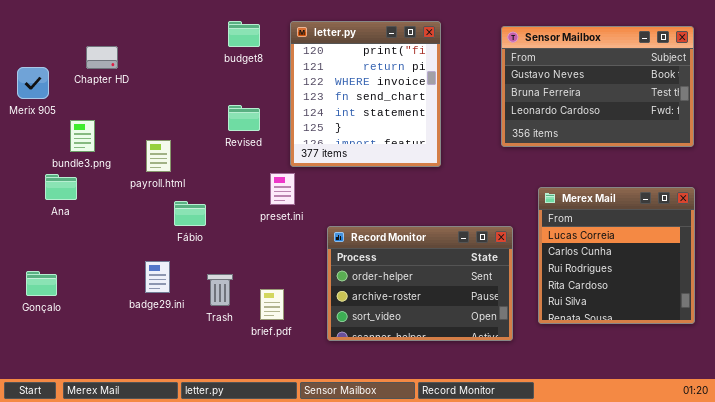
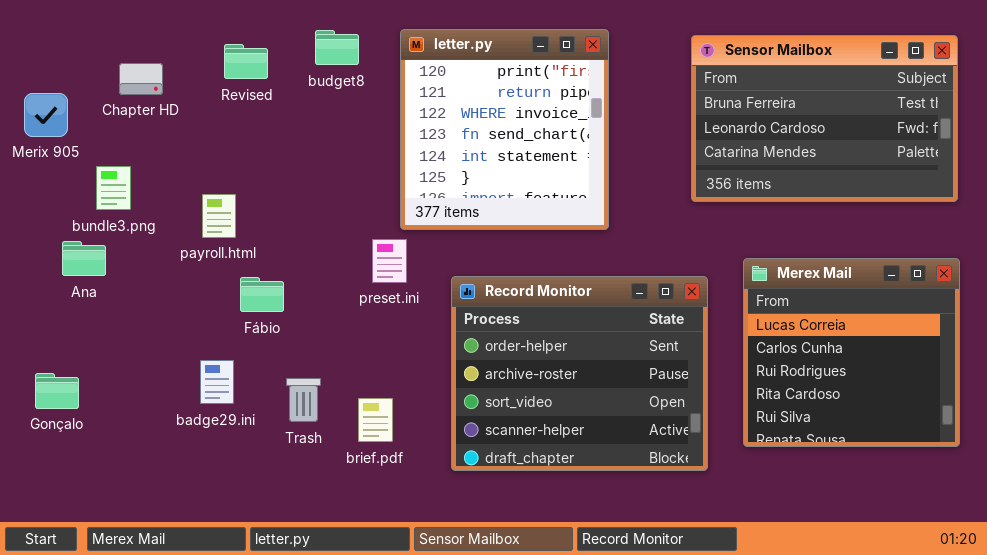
Sensor Mailbox: [501,26,694,147] -> [691,35,958,202], scrolled down 1 row
Revised: [228,105,260,131] -> [224,44,268,79], moved
Record Monitor: [327,226,513,341] -> [451,276,708,471], resized

